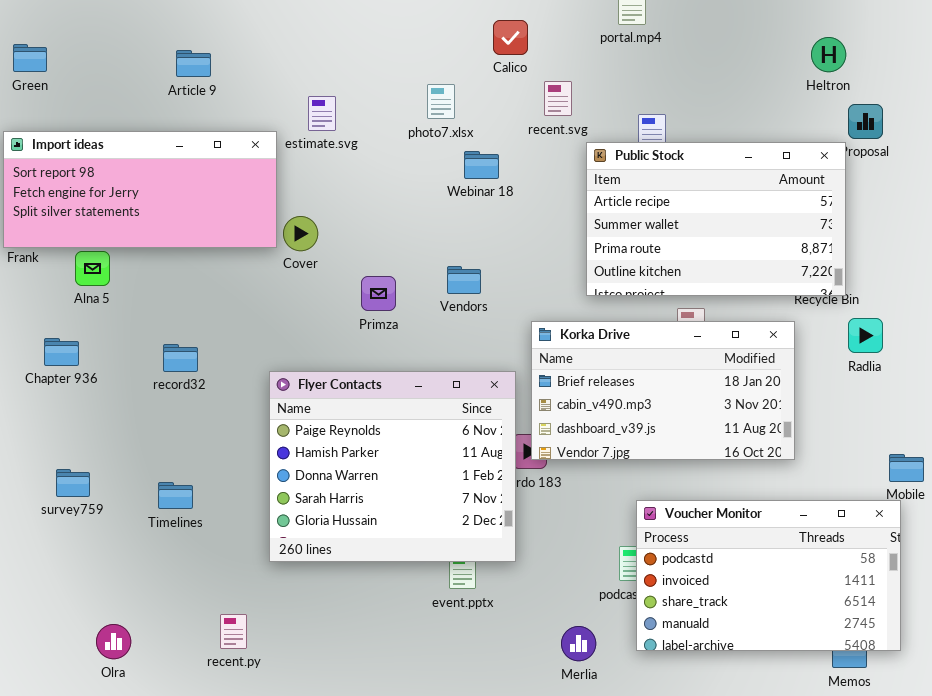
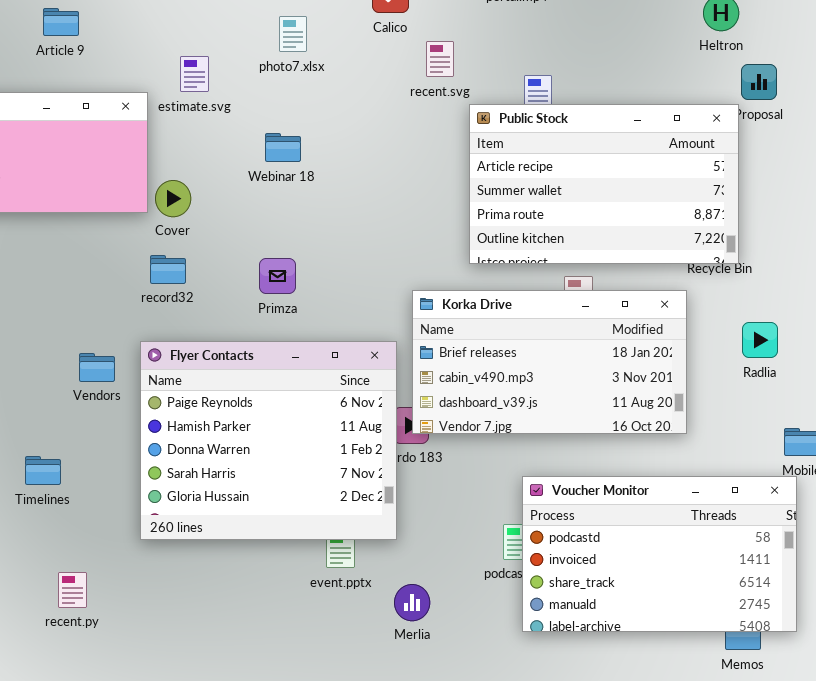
photo7.xlsx: [427,84,455,119] -> [279,16,307,52], moved
Webinar 18: [464,151,499,179] -> [265,133,301,162], moved
Vendors: [447,266,481,294] -> [79,353,115,382], moved
Primza: [361,276,396,311] -> [259,258,296,294], moved
Radlia: [848,318,883,353] -> [742,322,778,358], moved
record32: [163,344,198,372] -> [150,255,186,284], moved
recent.py: [220,614,247,649] -> [58,572,87,608], moved
Merlia: [561,626,596,661] -> [394,584,430,621], moved

